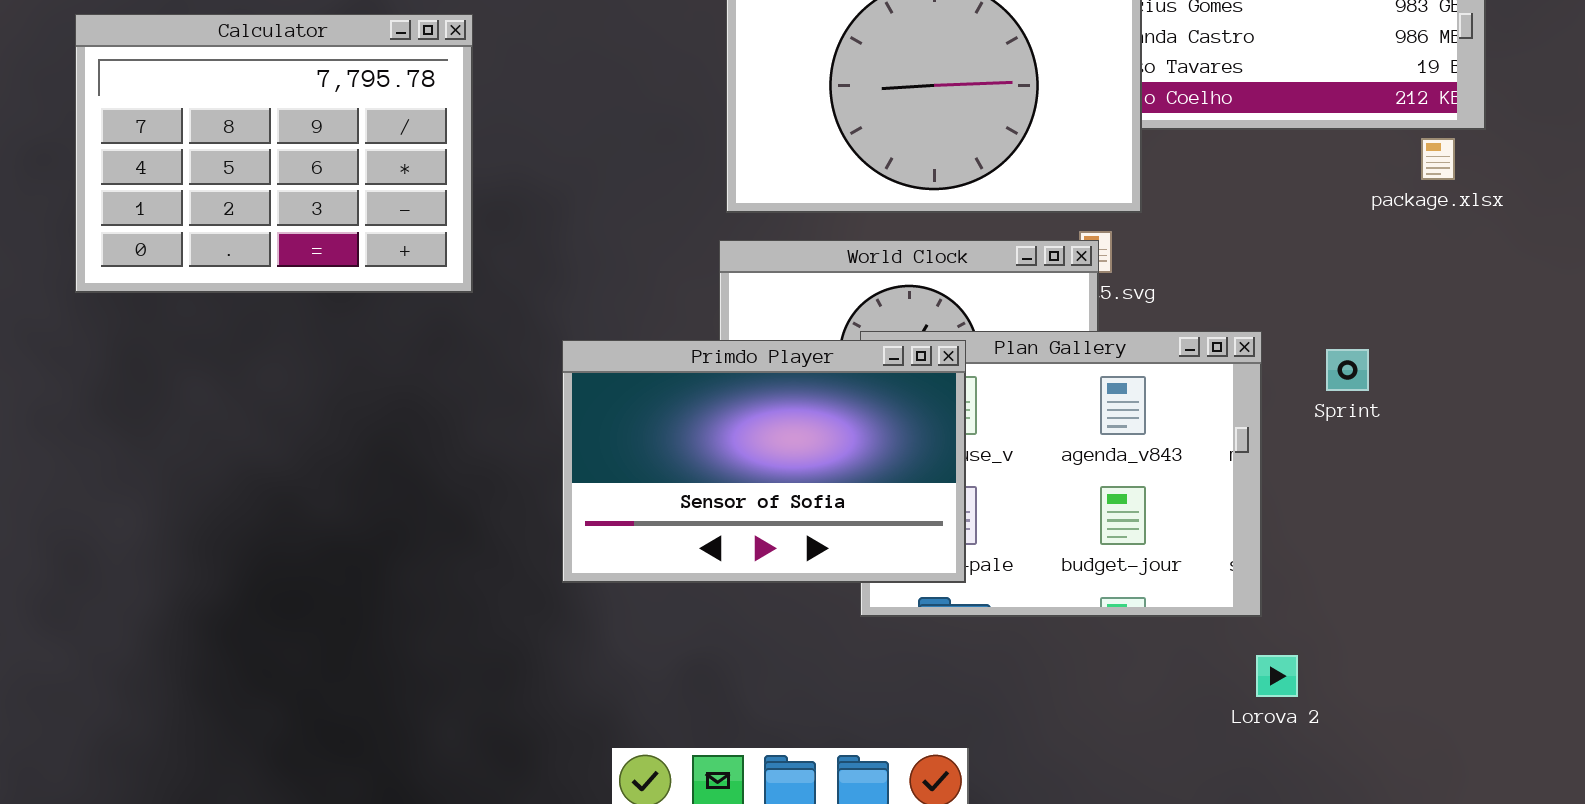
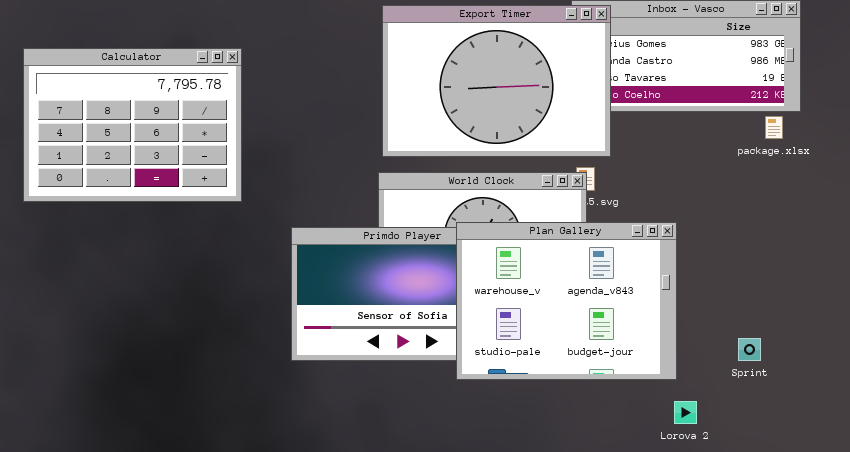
Plan Gallery: [860,331,1262,617] -> [456,222,677,380], raised
Sprint: [1326,349,1369,391] -> [738,338,761,361], moved

